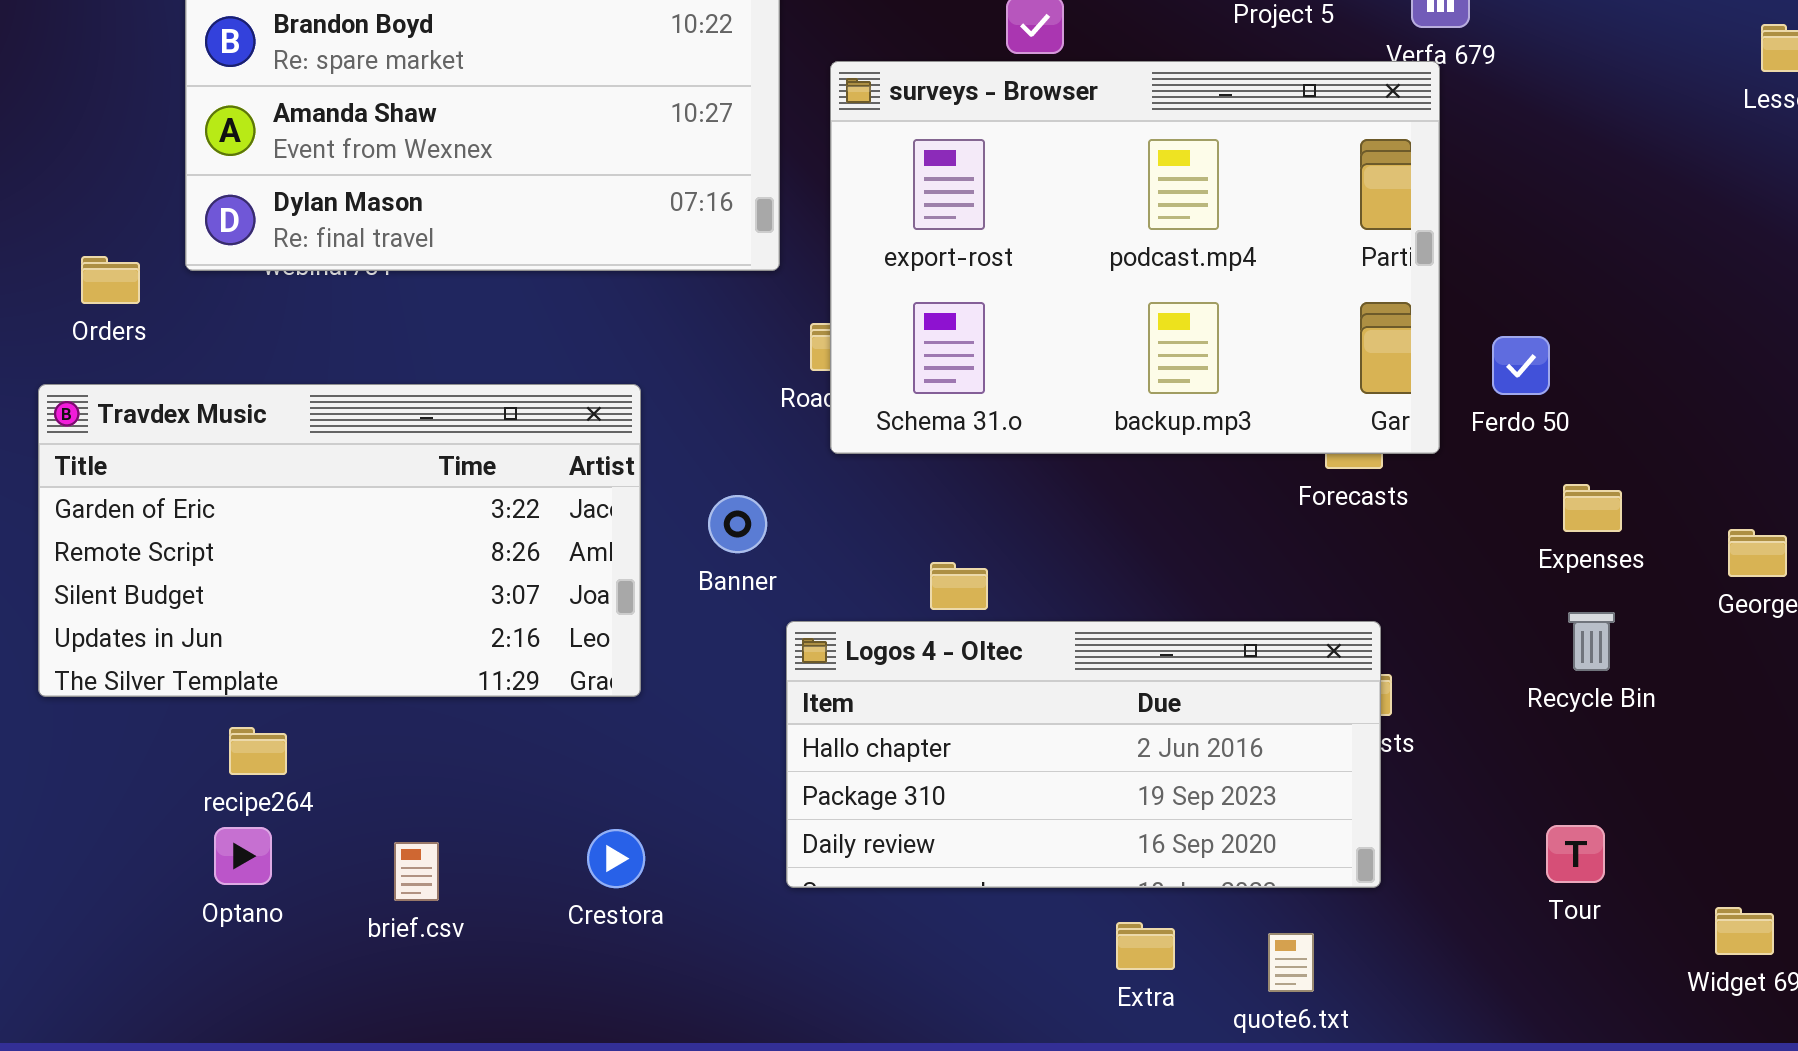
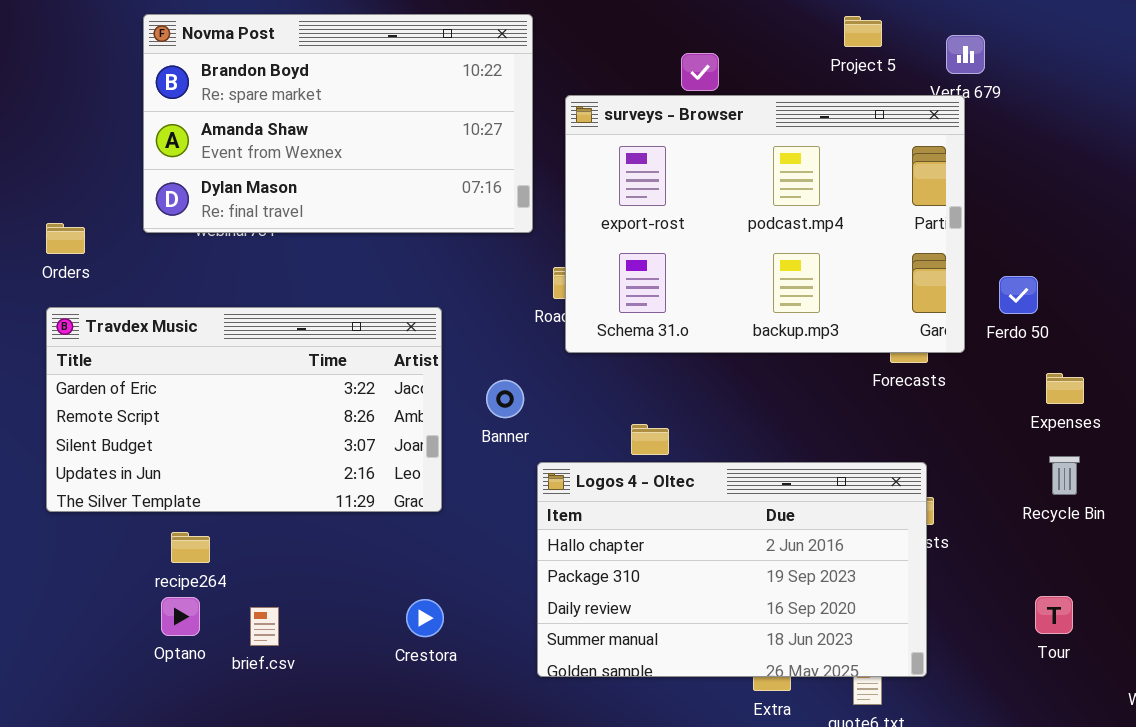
Orders: [81,256,140,304] -> [46,223,85,254], moved
Logos 4 - Oltec: [786,621,1381,888] -> [537,462,927,677], resized
brief.csv: [394,842,439,901] -> [250,607,279,646], moved

